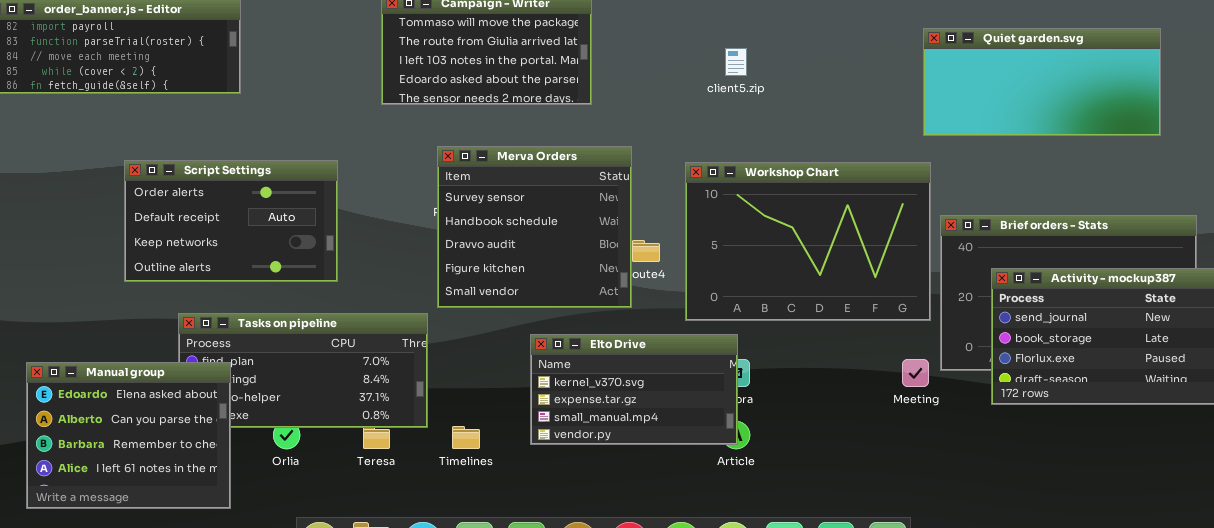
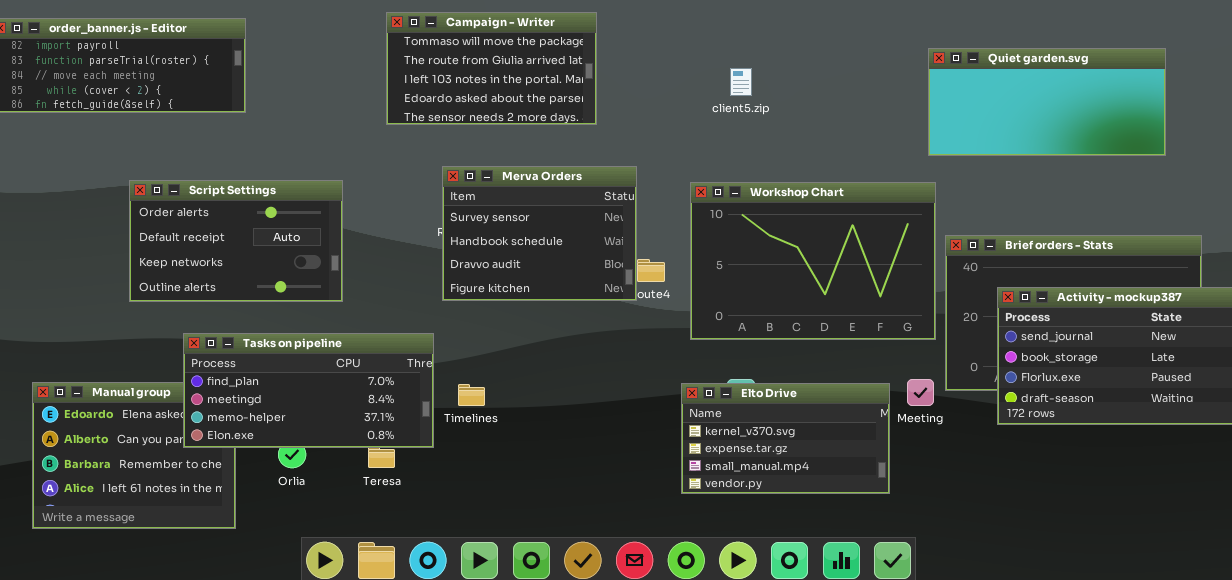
Merva Orders: [437,146,632,308] -> [442,166,637,301], resized
Tasks on pipeline: [178,313,428,428] -> [183,333,434,448], raised
Elto Drive: [530,334,738,445] -> [681,383,890,494], moved
Timelines: [452,426,480,449] -> [458,384,485,406], moved

